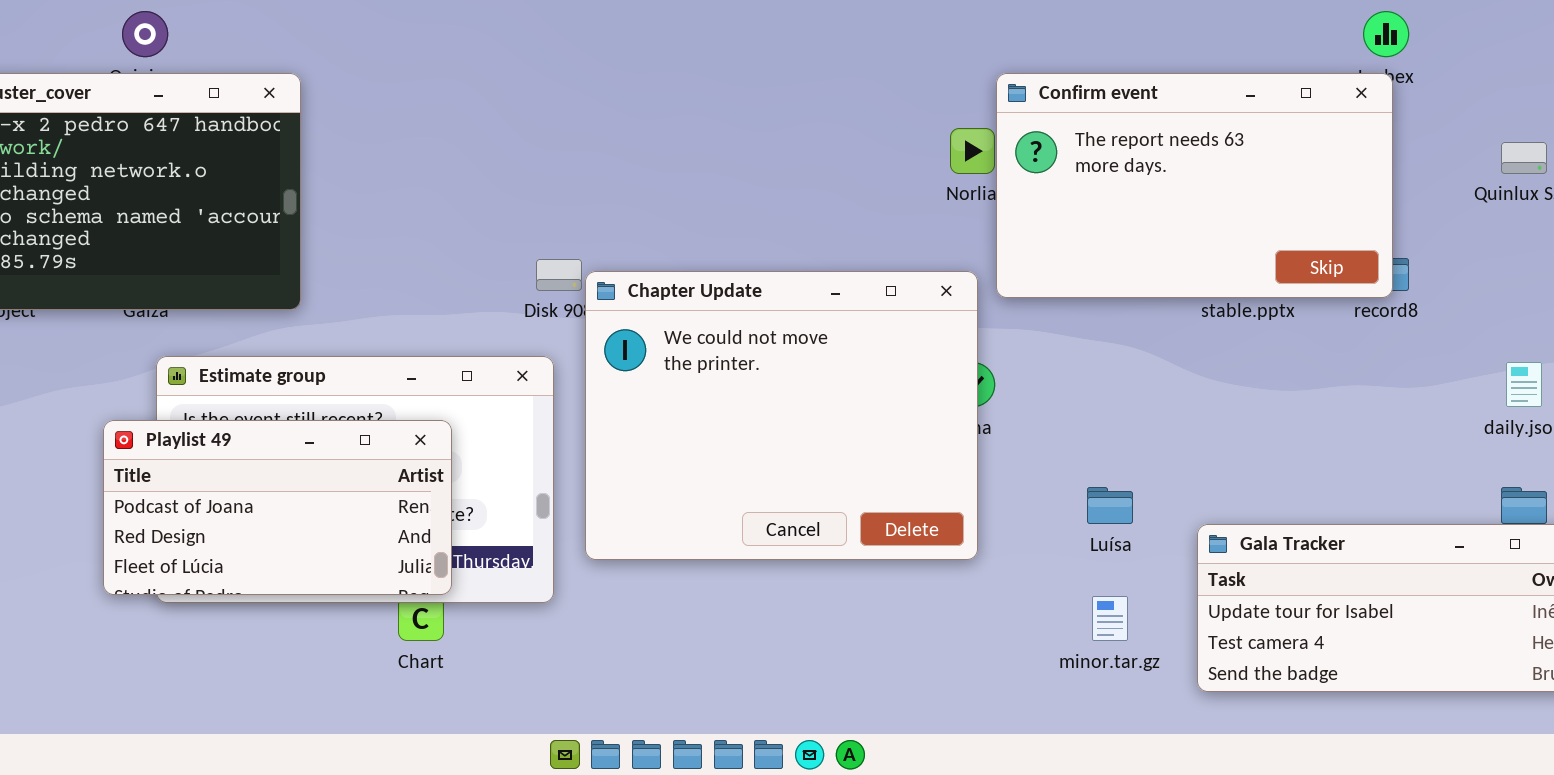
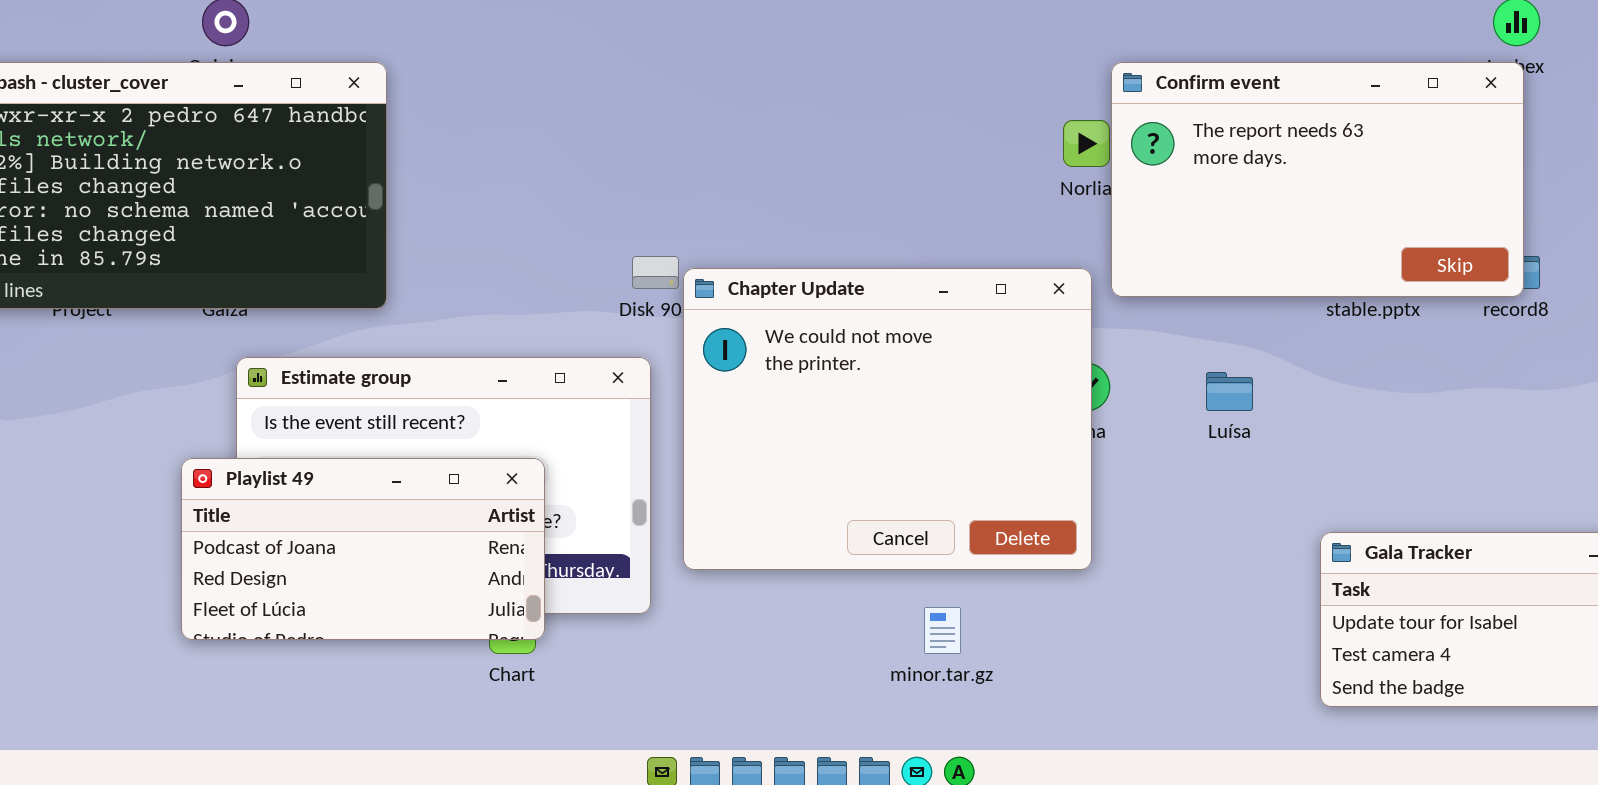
Playlist 49: [103,420,452,595] -> [181,458,545,640], moved
Luísa: [1087,487,1133,524] -> [1206,372,1253,411], moved
minor.tar.gz: [1092,596,1128,641] -> [924,607,961,654], moved

